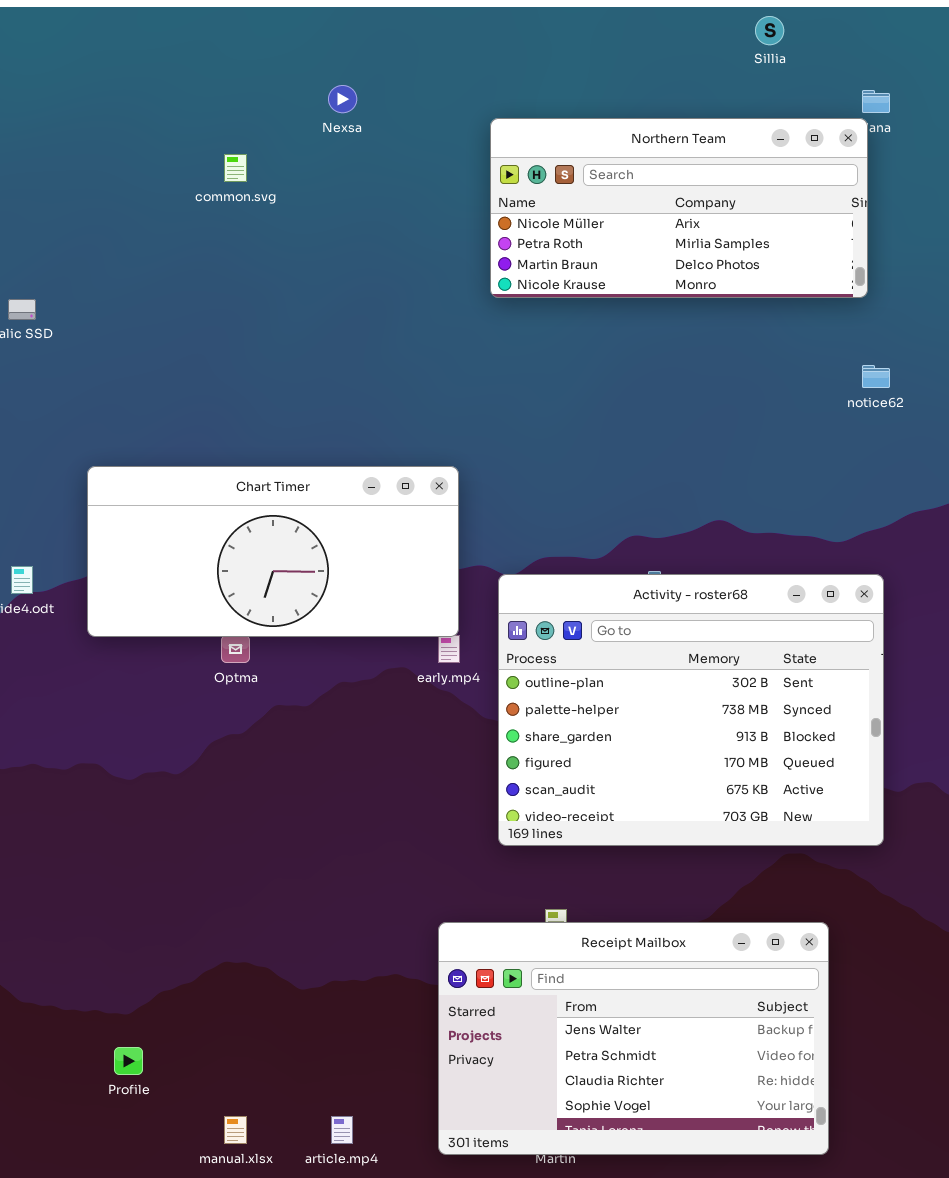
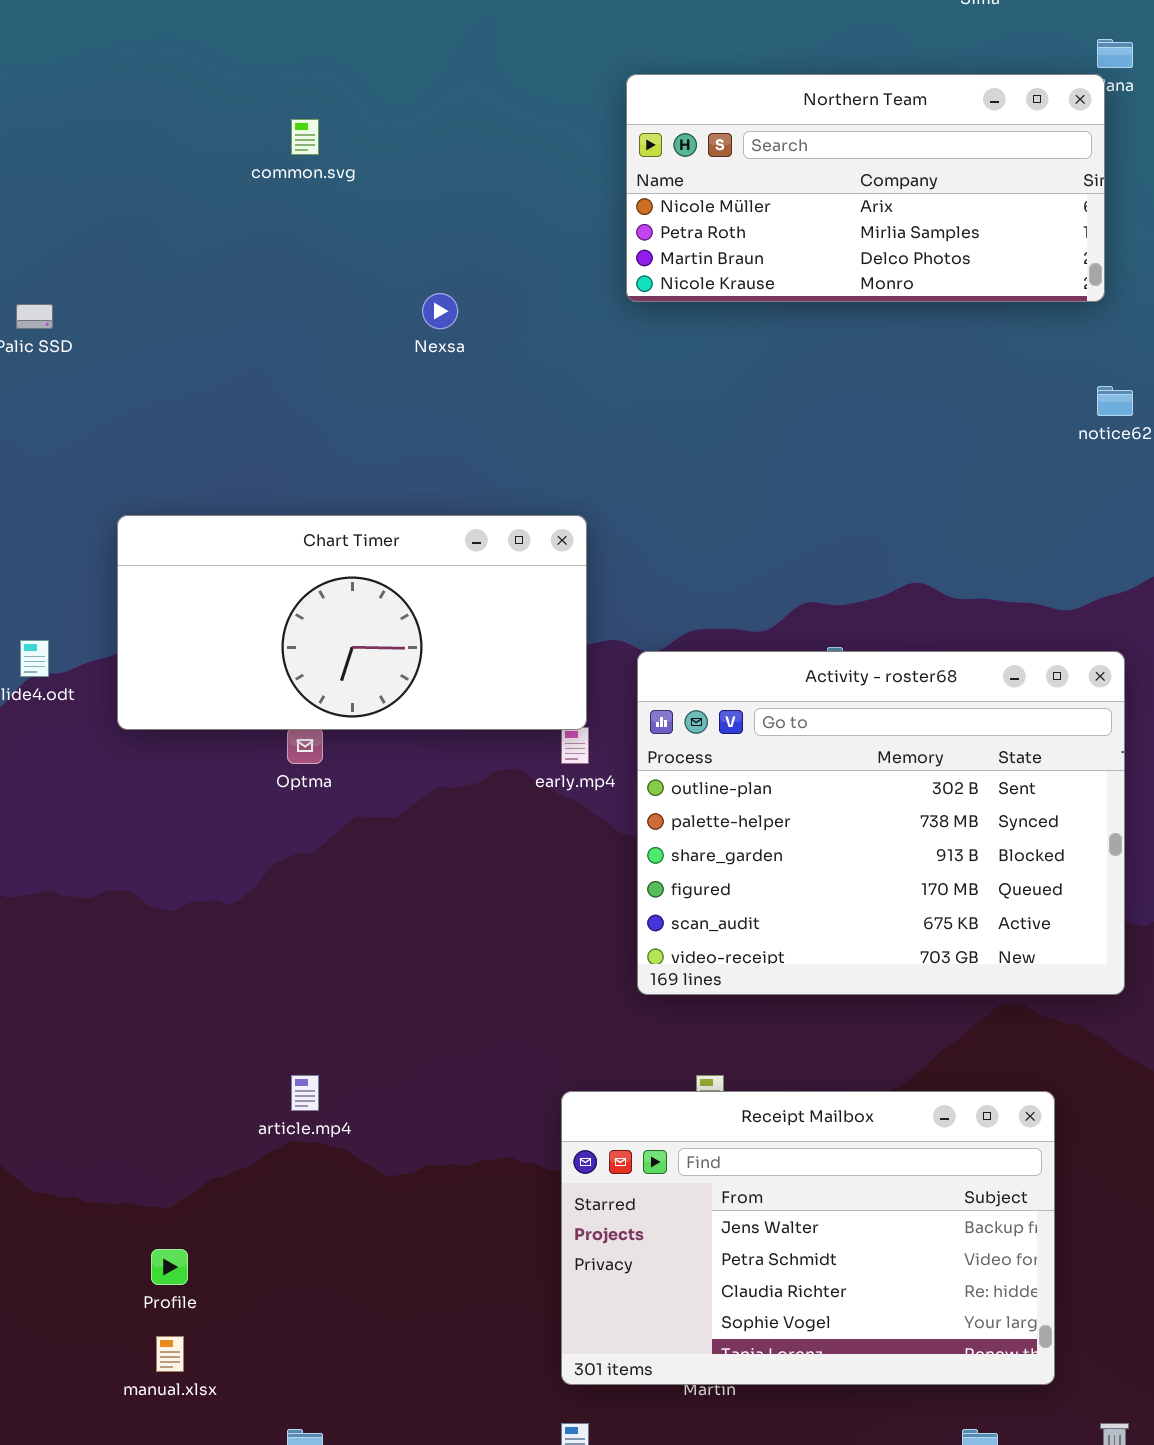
Nexsa: [328,85,357,113] -> [422,293,458,329], moved
manual.xlsx: [224,1116,247,1144] -> [156,1336,184,1372], moved
article.mp4: [331,1116,353,1144] -> [291,1075,319,1111], moved

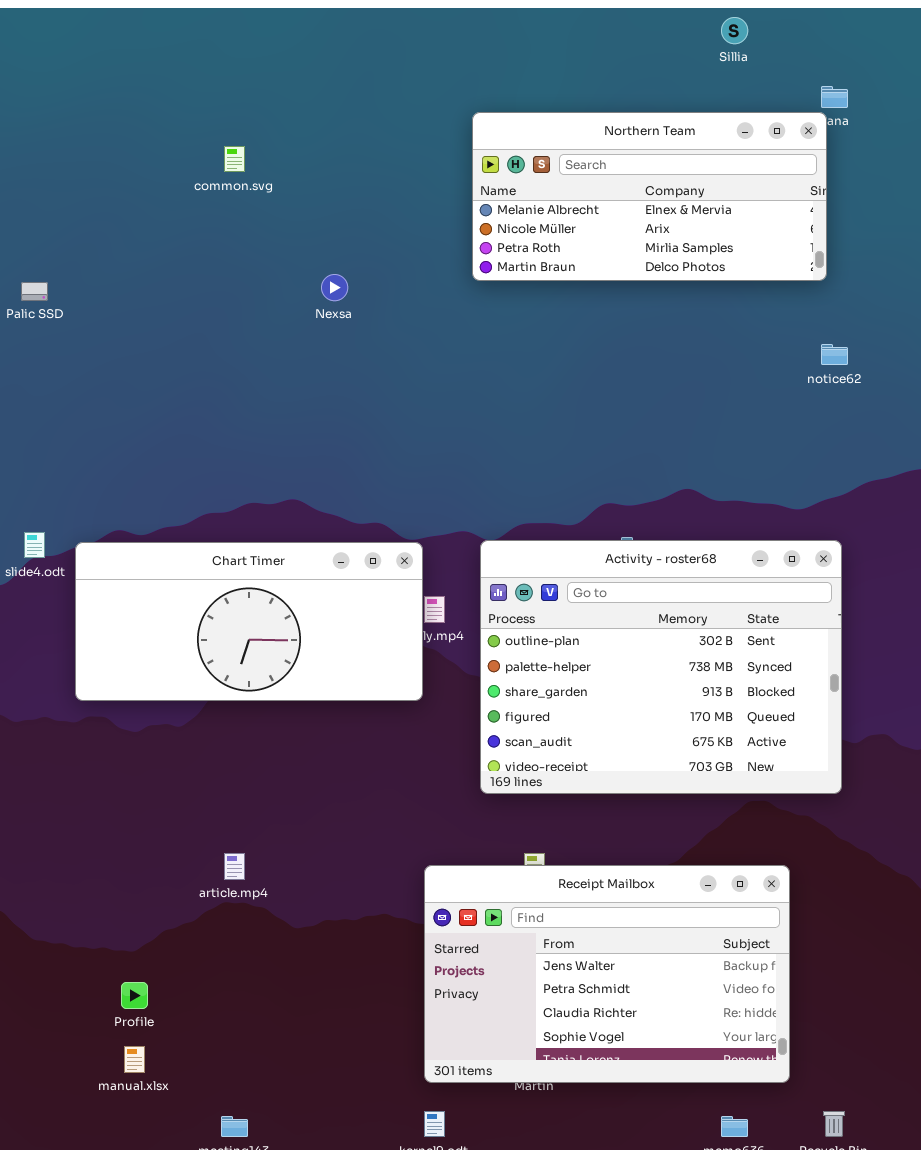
Northern Team: [626,74,1105,302] -> [472,112,827,281], scrolled up 1 row
Chart Timer: [117,515,587,730] -> [75,542,423,701], moved

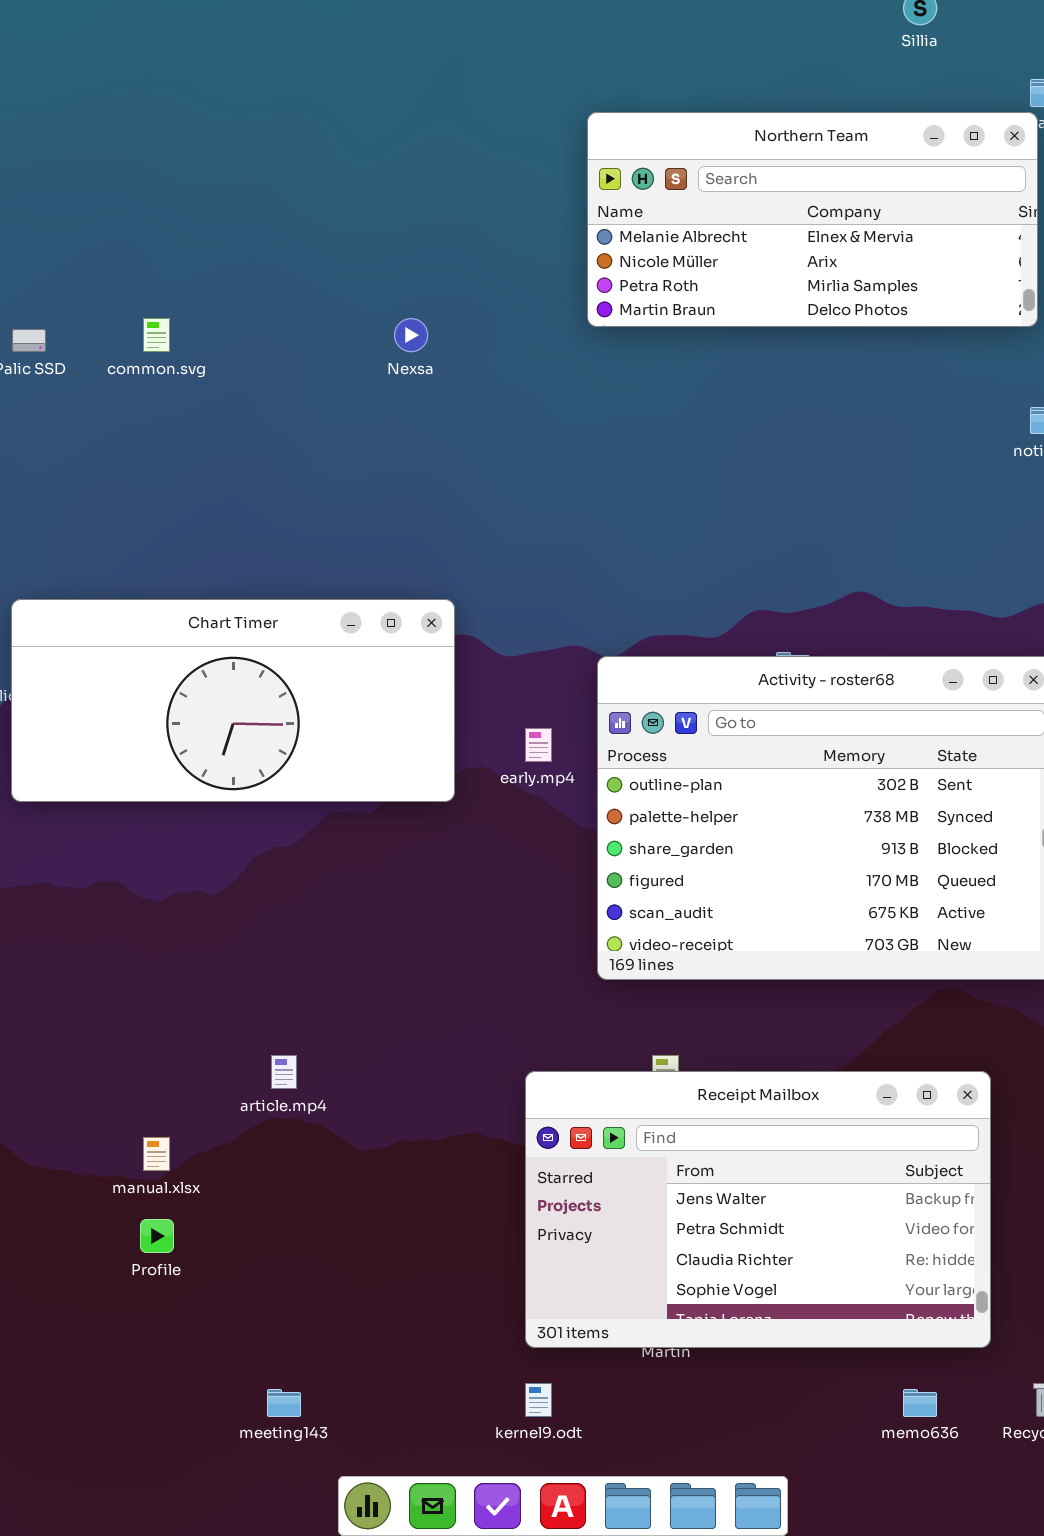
common.svg: [224,146,245,172] -> [143,318,170,352], moved
Chart Timer: [75,542,423,701] -> [11,599,455,802], moved
manual.xlsx: [124,1046,145,1073] -> [143,1137,170,1171], moved

